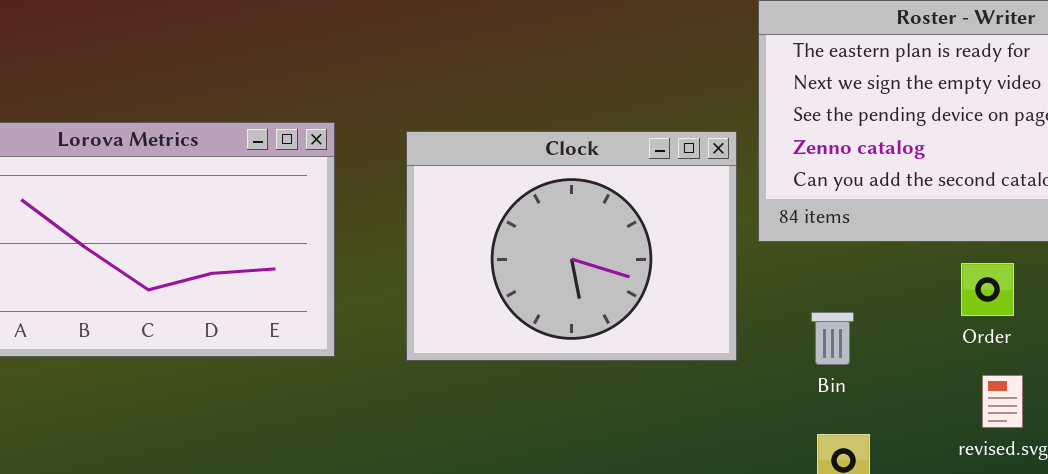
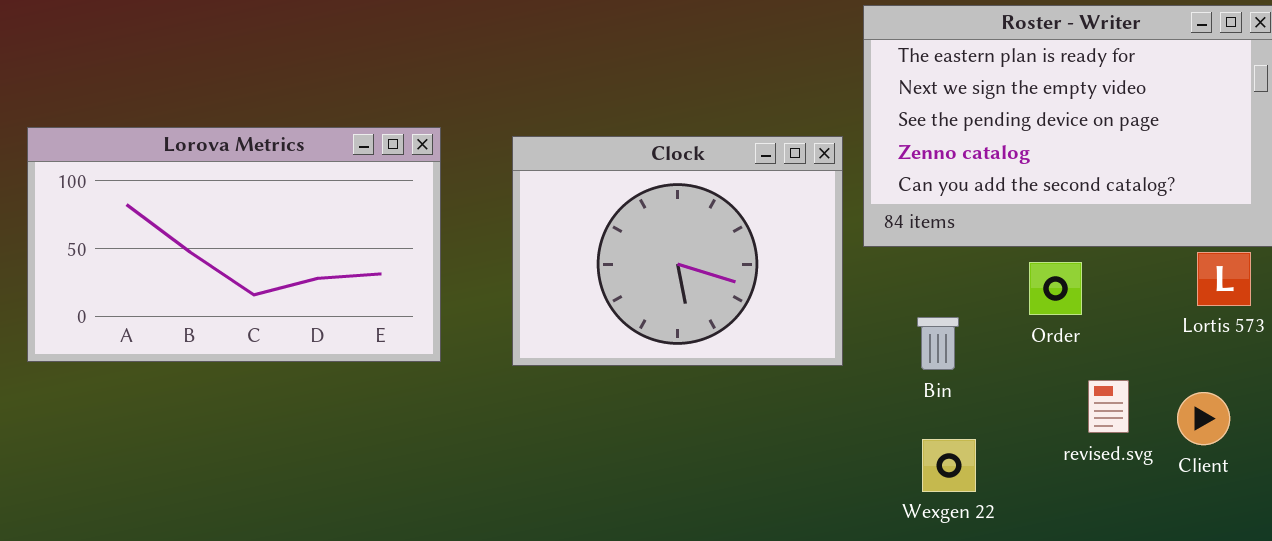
Order: [961,263,1014,316] -> [1029,262,1082,315], moved

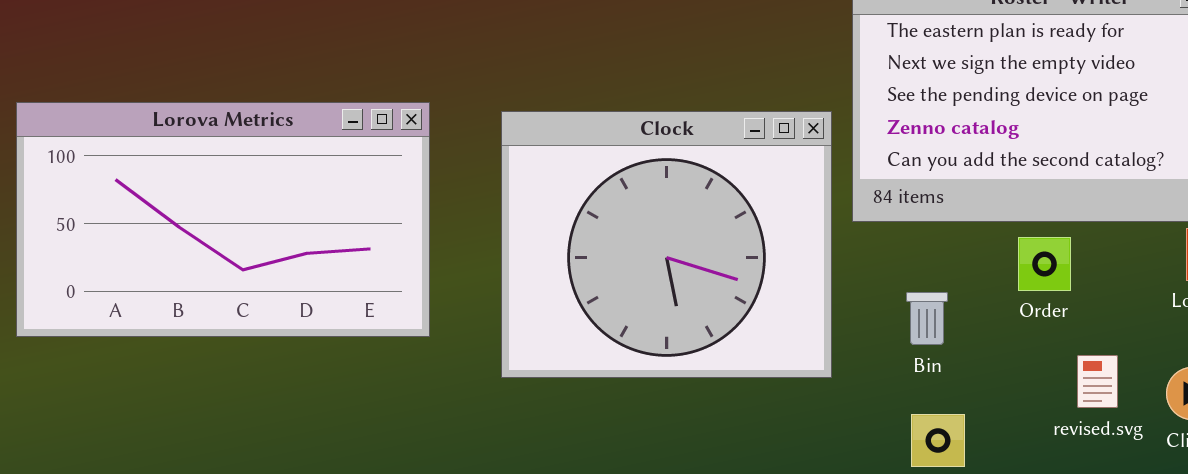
Clock: [512,136,843,366] -> [501,111,832,378], resized

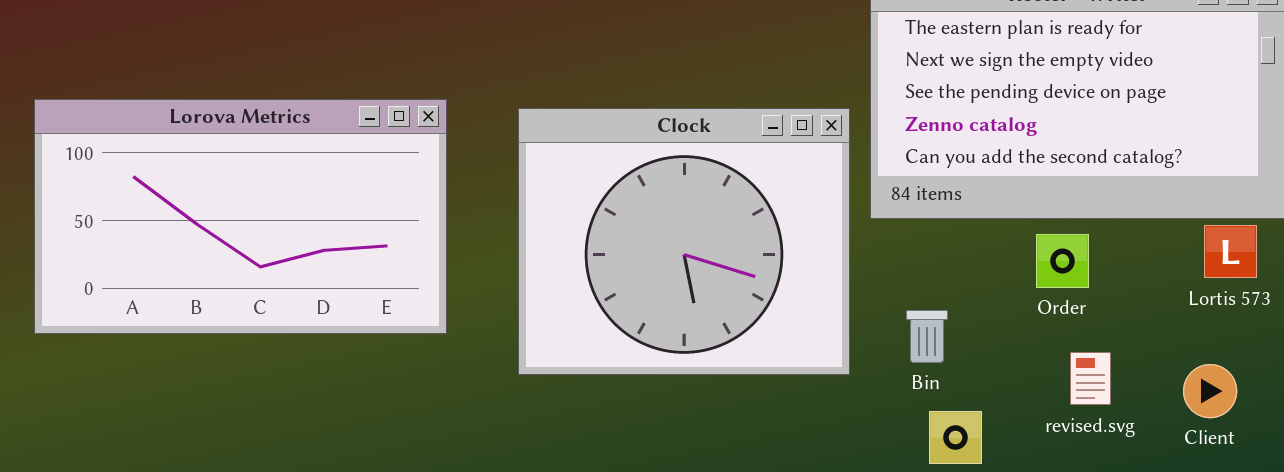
Bin: [906,292,948,345] -> [906,310,948,363], moved
revised.svg: [1077,355,1118,408] -> [1070,352,1111,405], moved

